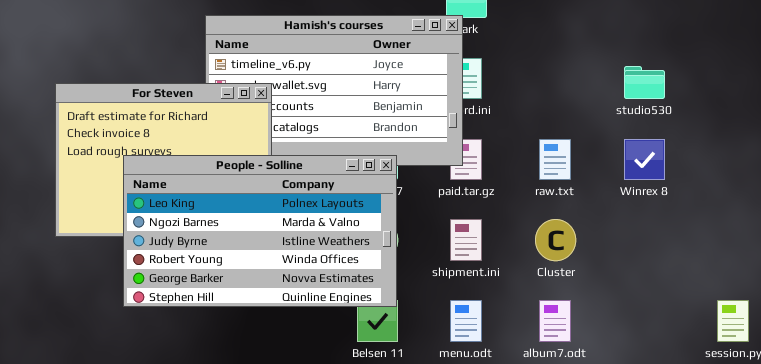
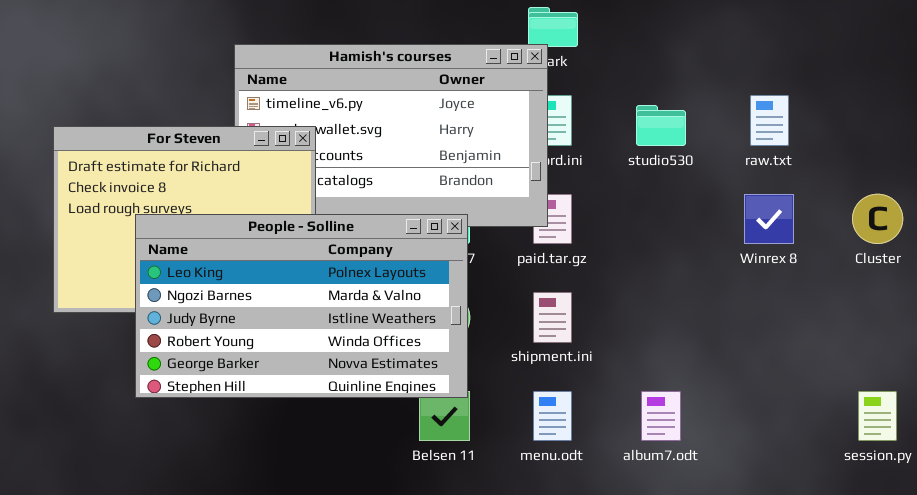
studio530: [624,66,665,99] -> [636,105,686,146], moved
raw.txt: [539,139,571,180] -> [750,95,789,146], moved
Cluster: [535,219,576,261] -> [852,194,903,244], moved

